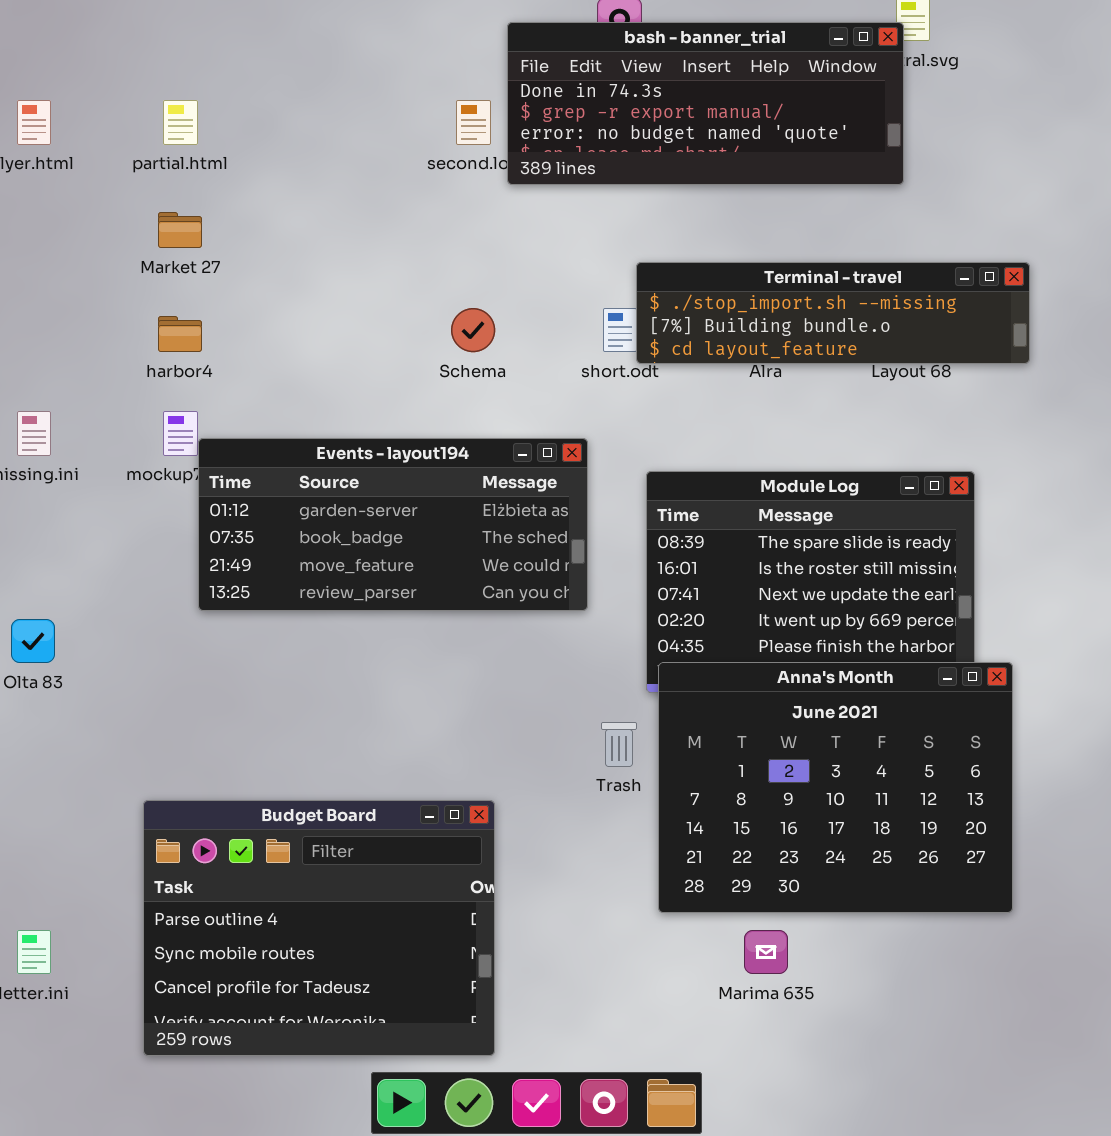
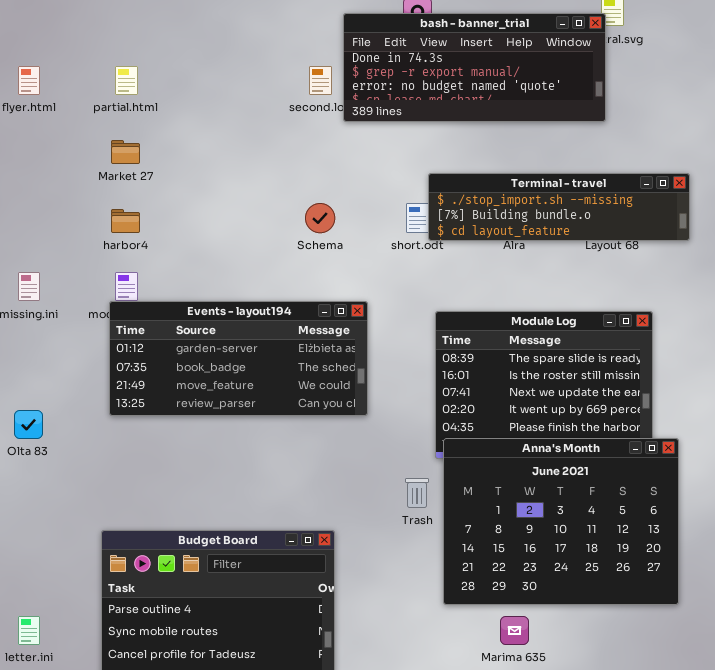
Events - layout194: [198,438,588,611] -> [109,301,368,416], moved

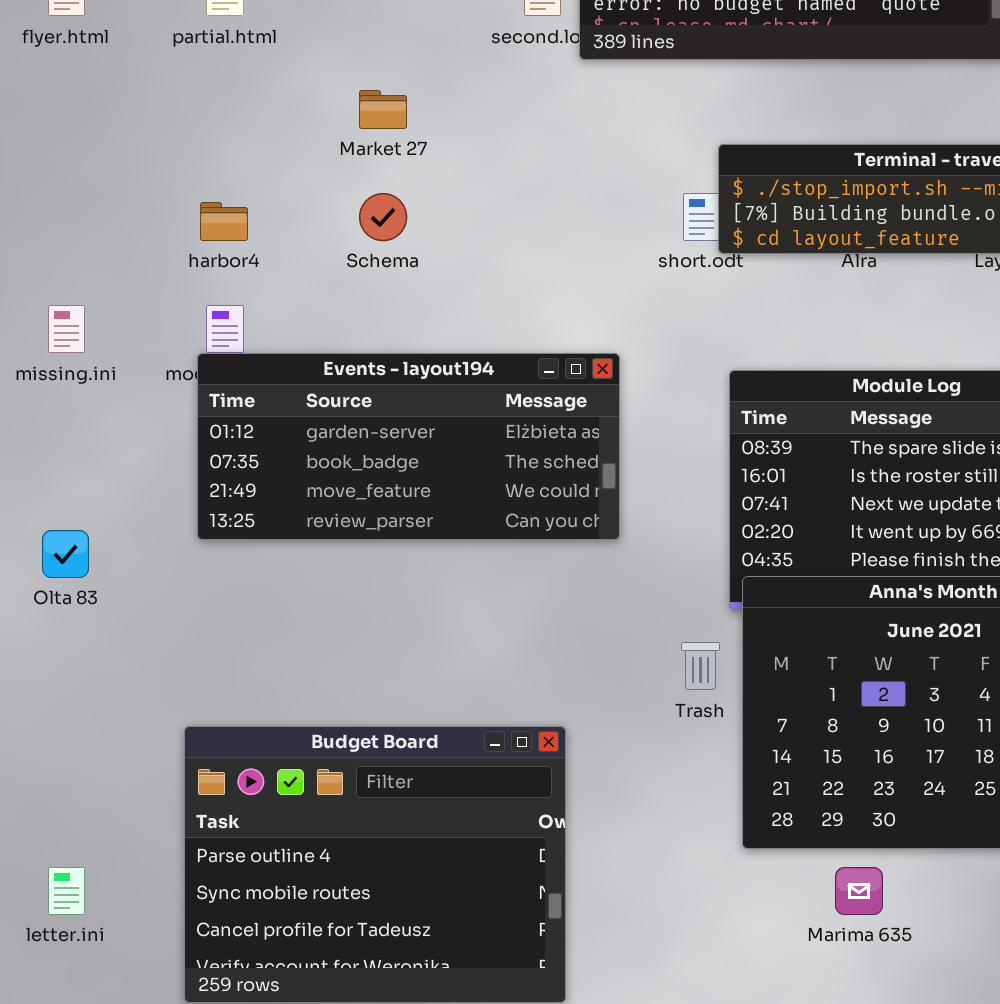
Market 27: [111,140,140,164] -> [359,90,407,129], moved
Schema: [305,203,335,233] -> [359,193,407,241], moved

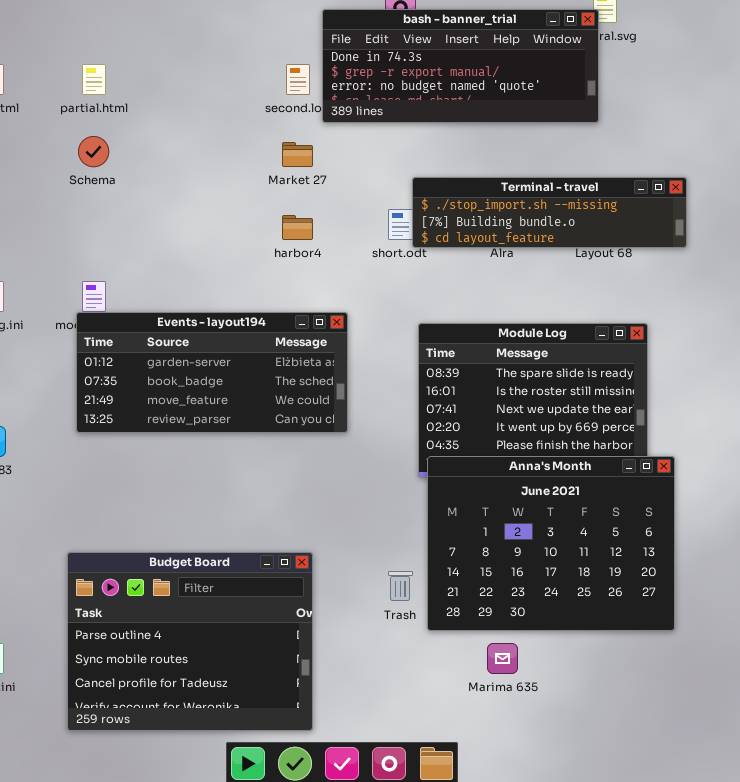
Market 27: [359,90,407,129] -> [282,142,313,167], moved
Schema: [359,193,407,241] -> [78,136,109,167], moved
harbor4: [200,202,248,241] -> [282,215,313,240], moved
Trash: [681,642,720,690] -> [388,571,413,601], moved

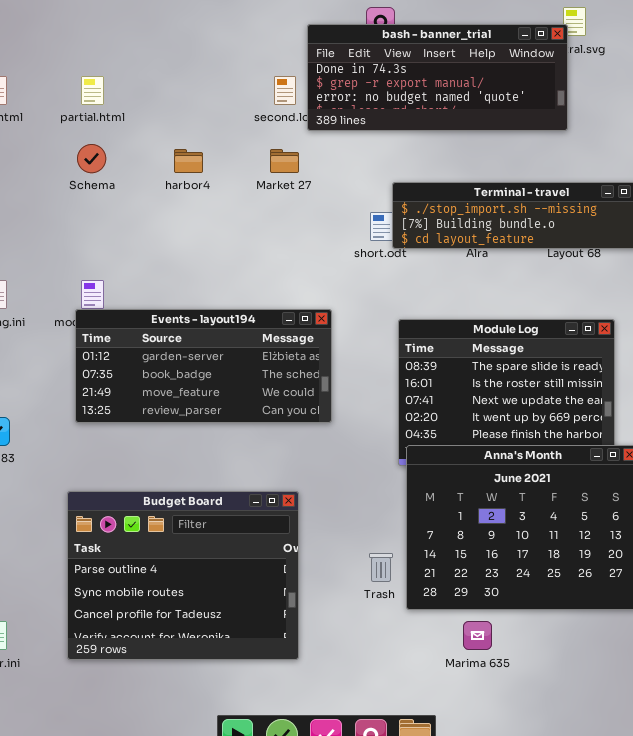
harbor4: [282,215,313,240] -> [174,149,203,173], moved
Budget Board: [67,552,313,731] -> [67,491,299,660], moved

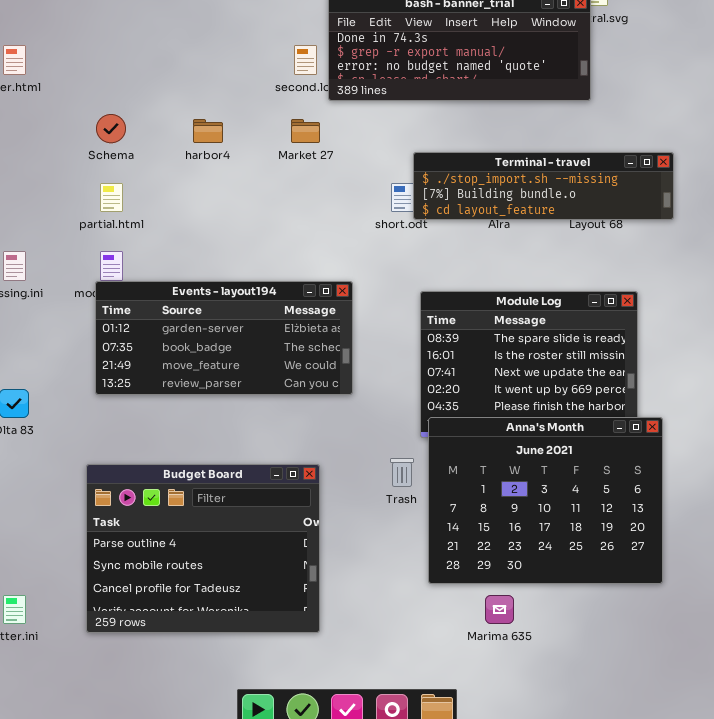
partial.html: [81,76,104,105] -> [100,183,123,212], moved
Trash: [369,553,393,582] -> [390,458,414,487], moved

